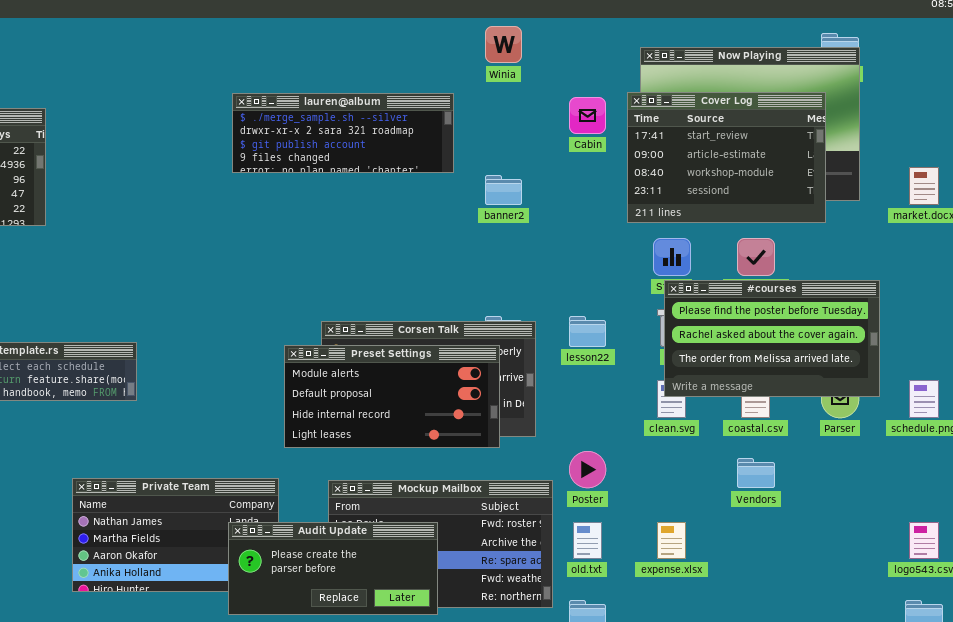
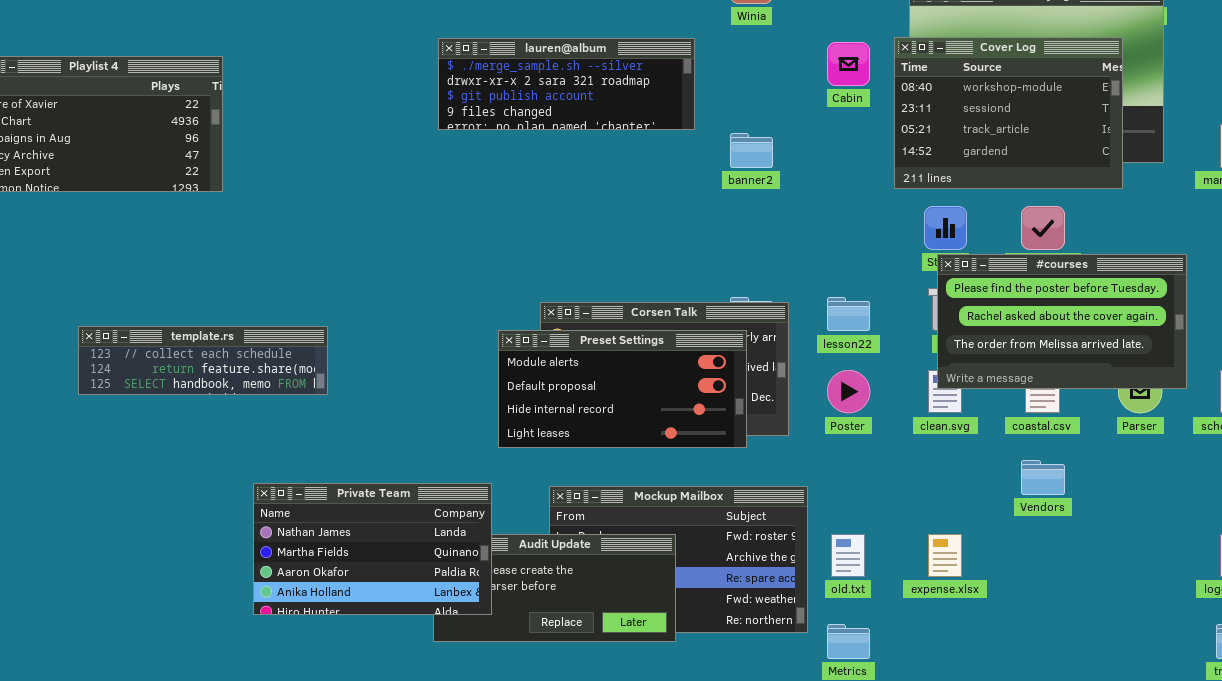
Cover Log: [627,92,826,223] -> [894,37,1123,189], scrolled down 2 rows
Poster: [569,451,606,488] -> [827,370,870,413], moved
Private Team: [72,478,279,592] -> [253,483,492,615], raised

